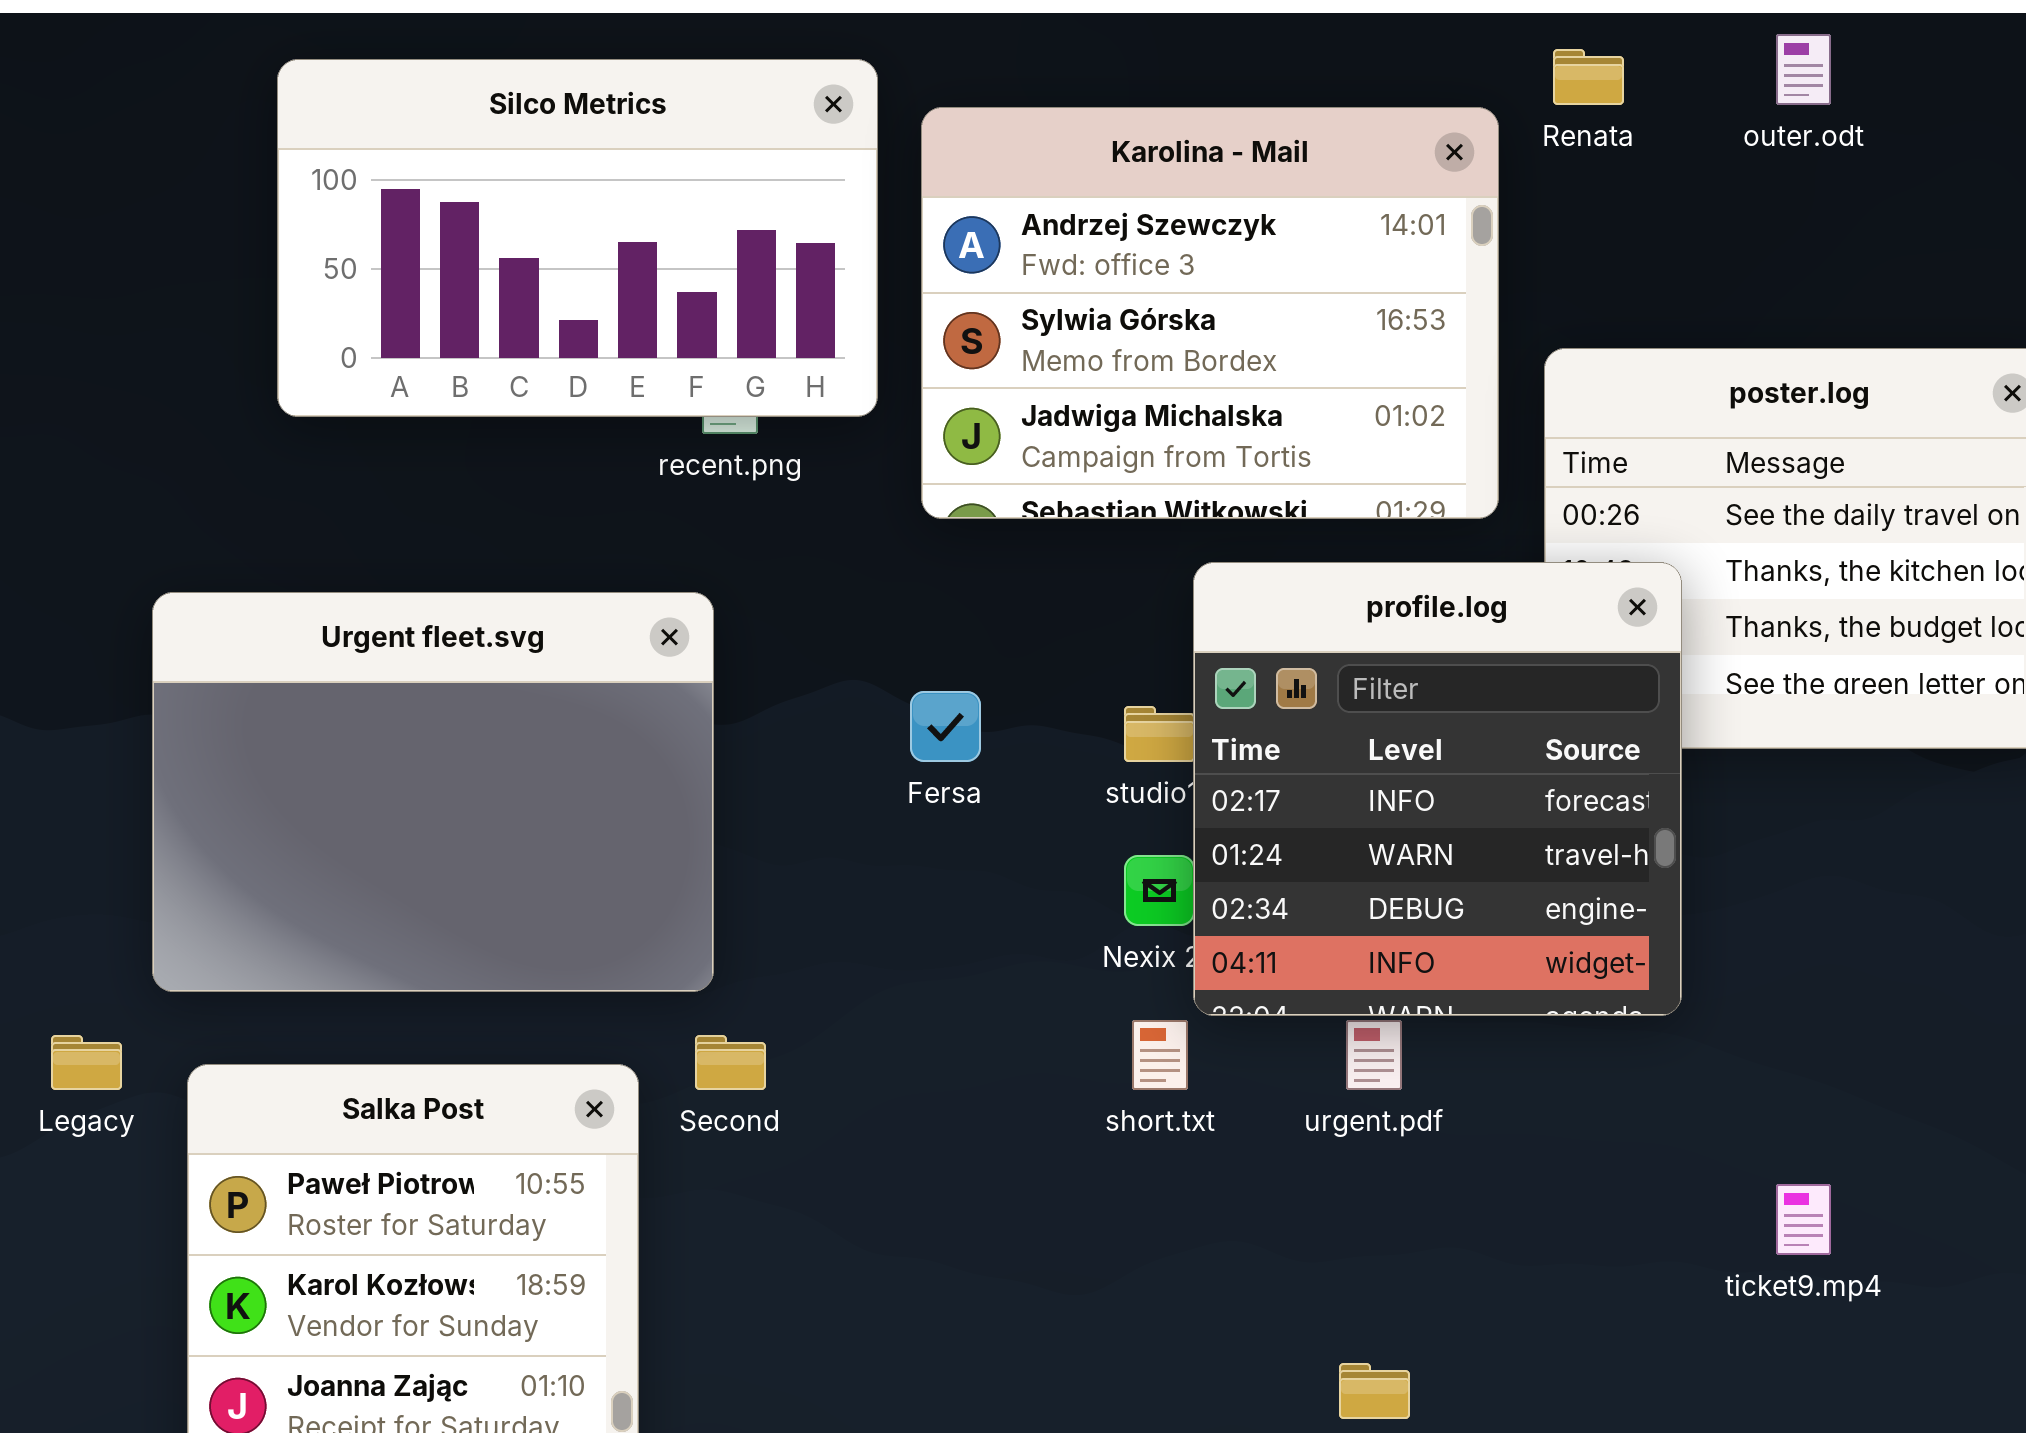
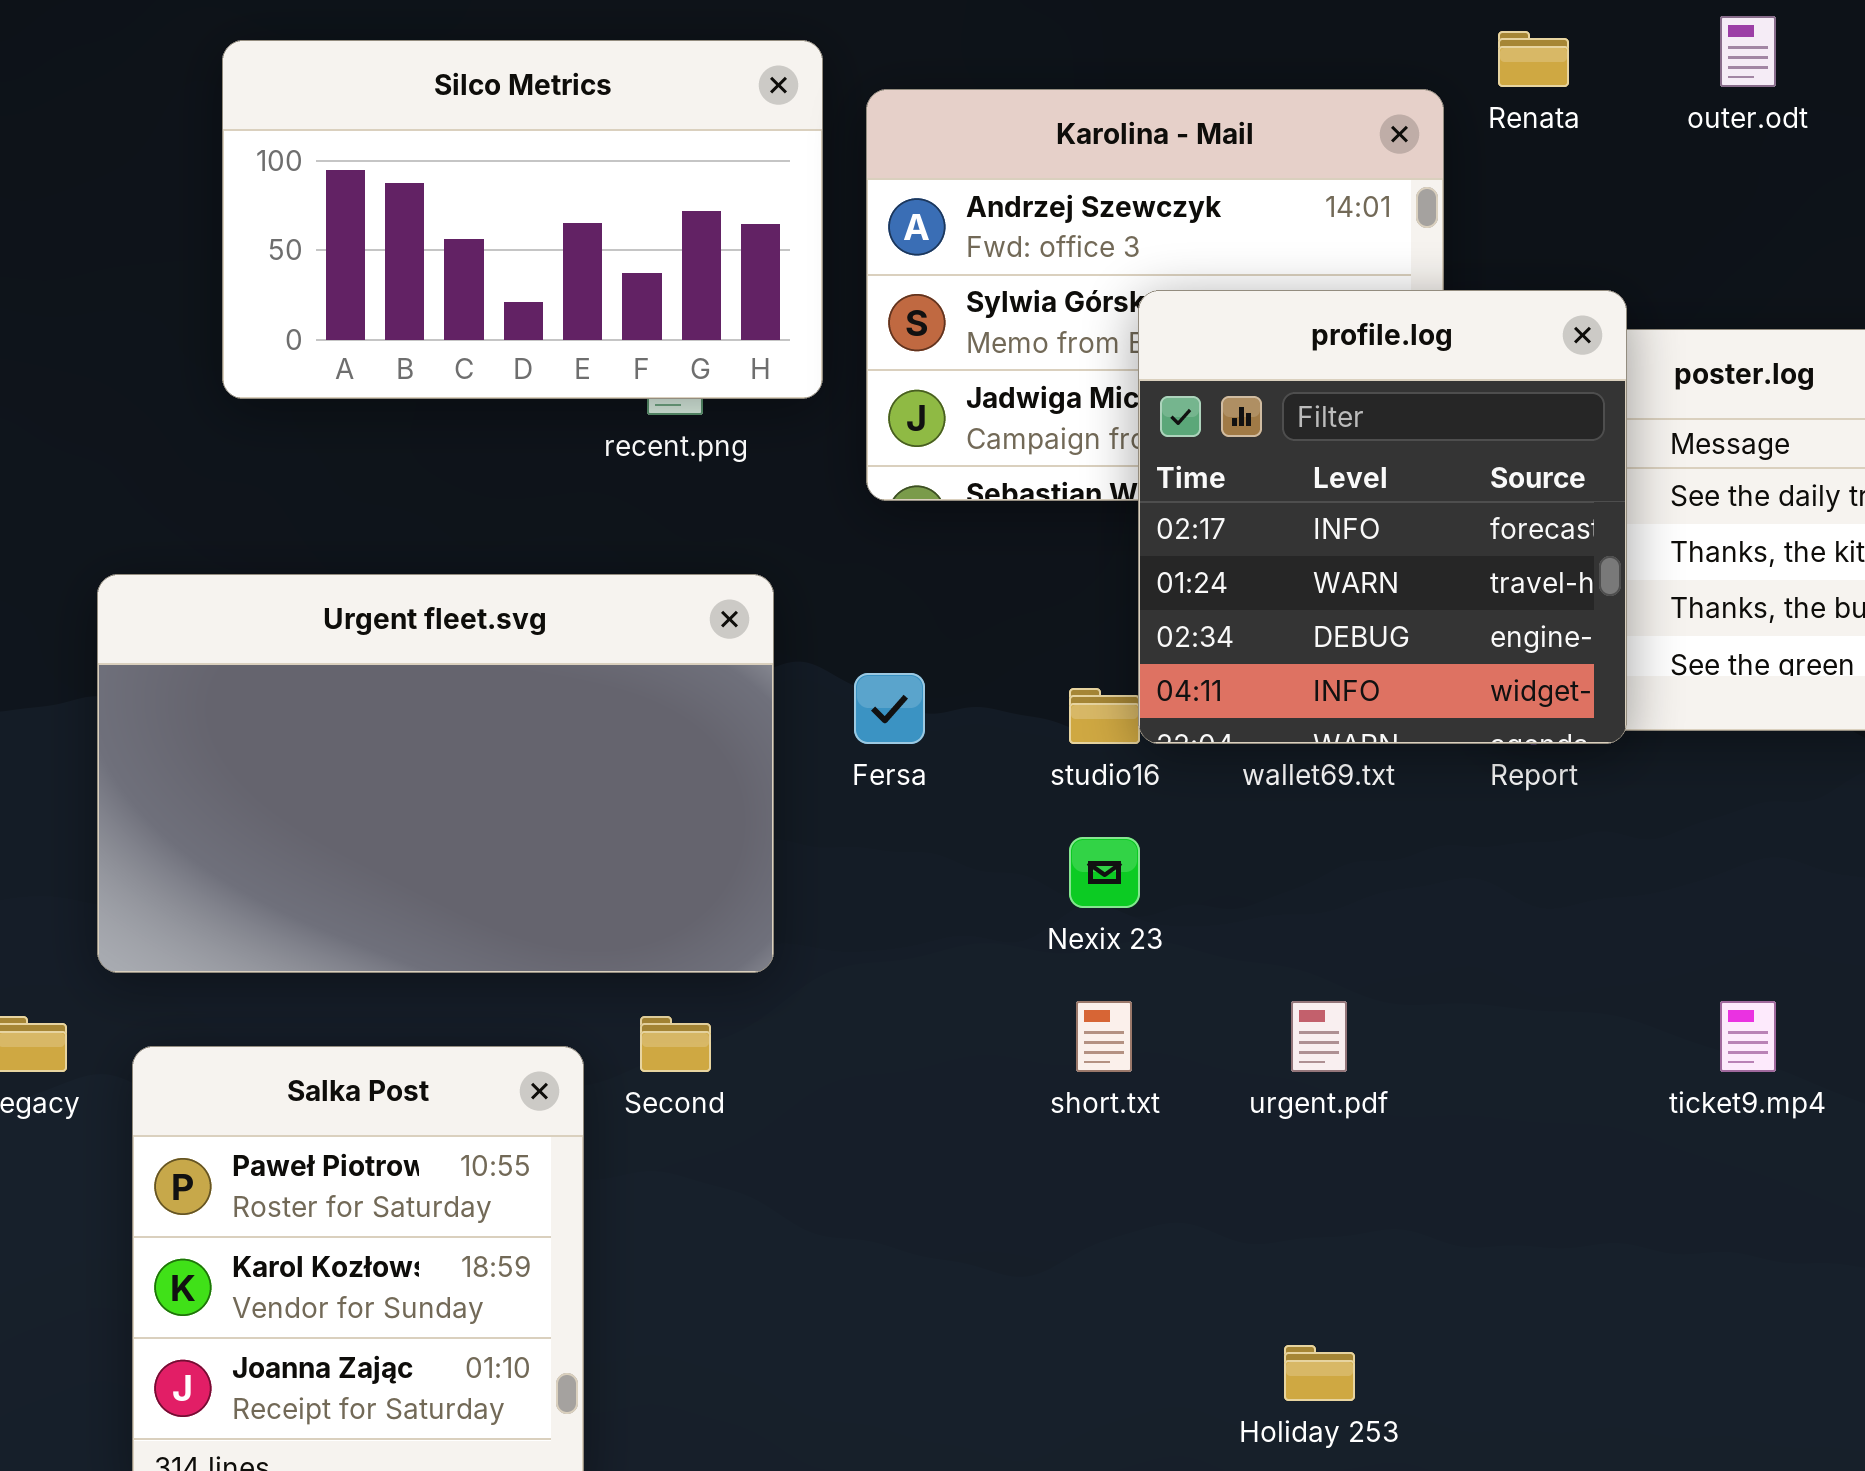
profile.log: [1193,562,1682,1016] -> [1138,290,1627,744], moved
Urgent fleet.svg: [152,592,714,992] -> [97,574,774,973], resized
ticket9.mp4: [1776,1184,1831,1255] -> [1720,1001,1776,1072], moved

